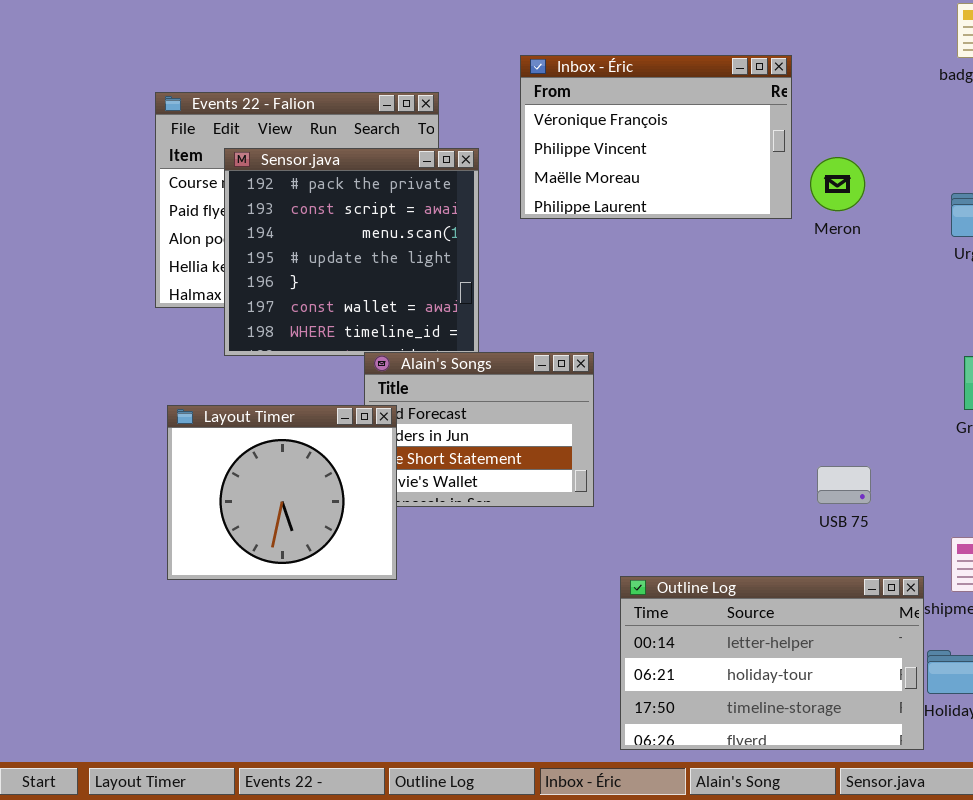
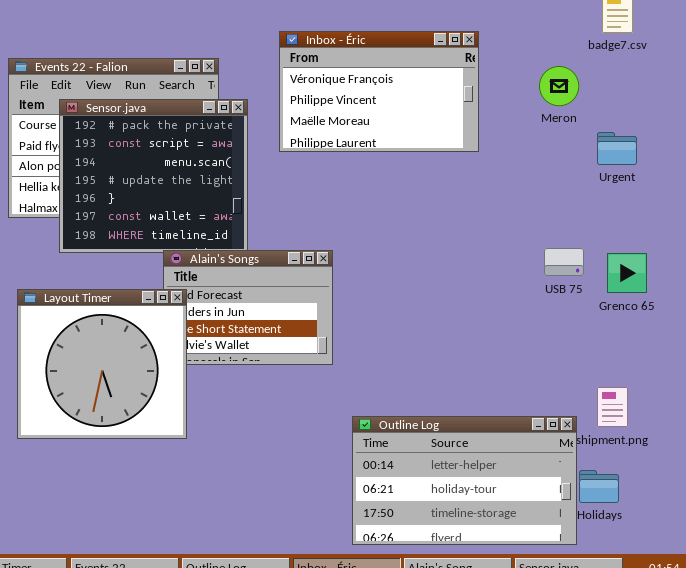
Meron: [810,157,865,211] -> [539,66,579,106], moved
Layout Timer: [167,405,397,580] -> [17,289,187,439], resized
USB 75: [817,466,871,504] -> [544,248,584,276], moved

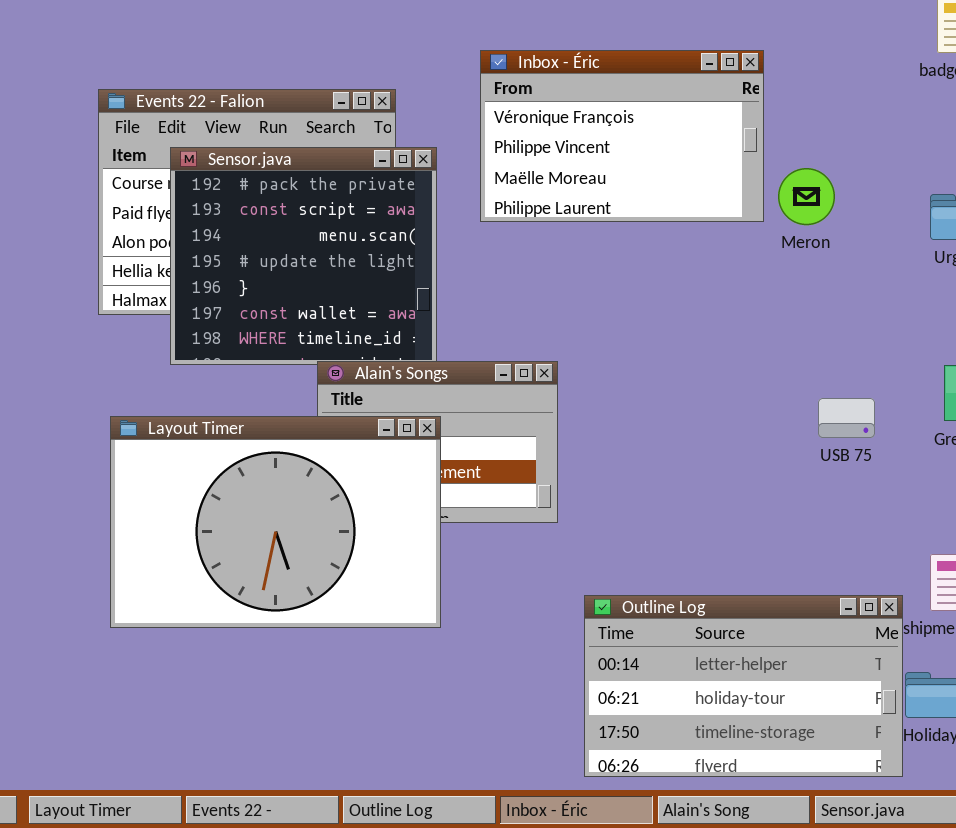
Meron: [539,66,579,106] -> [778,168,835,225], moved
USB 75: [544,248,584,276] -> [818,398,875,438], moved
Layout Timer: [17,289,187,439] -> [110,416,441,628], resized

